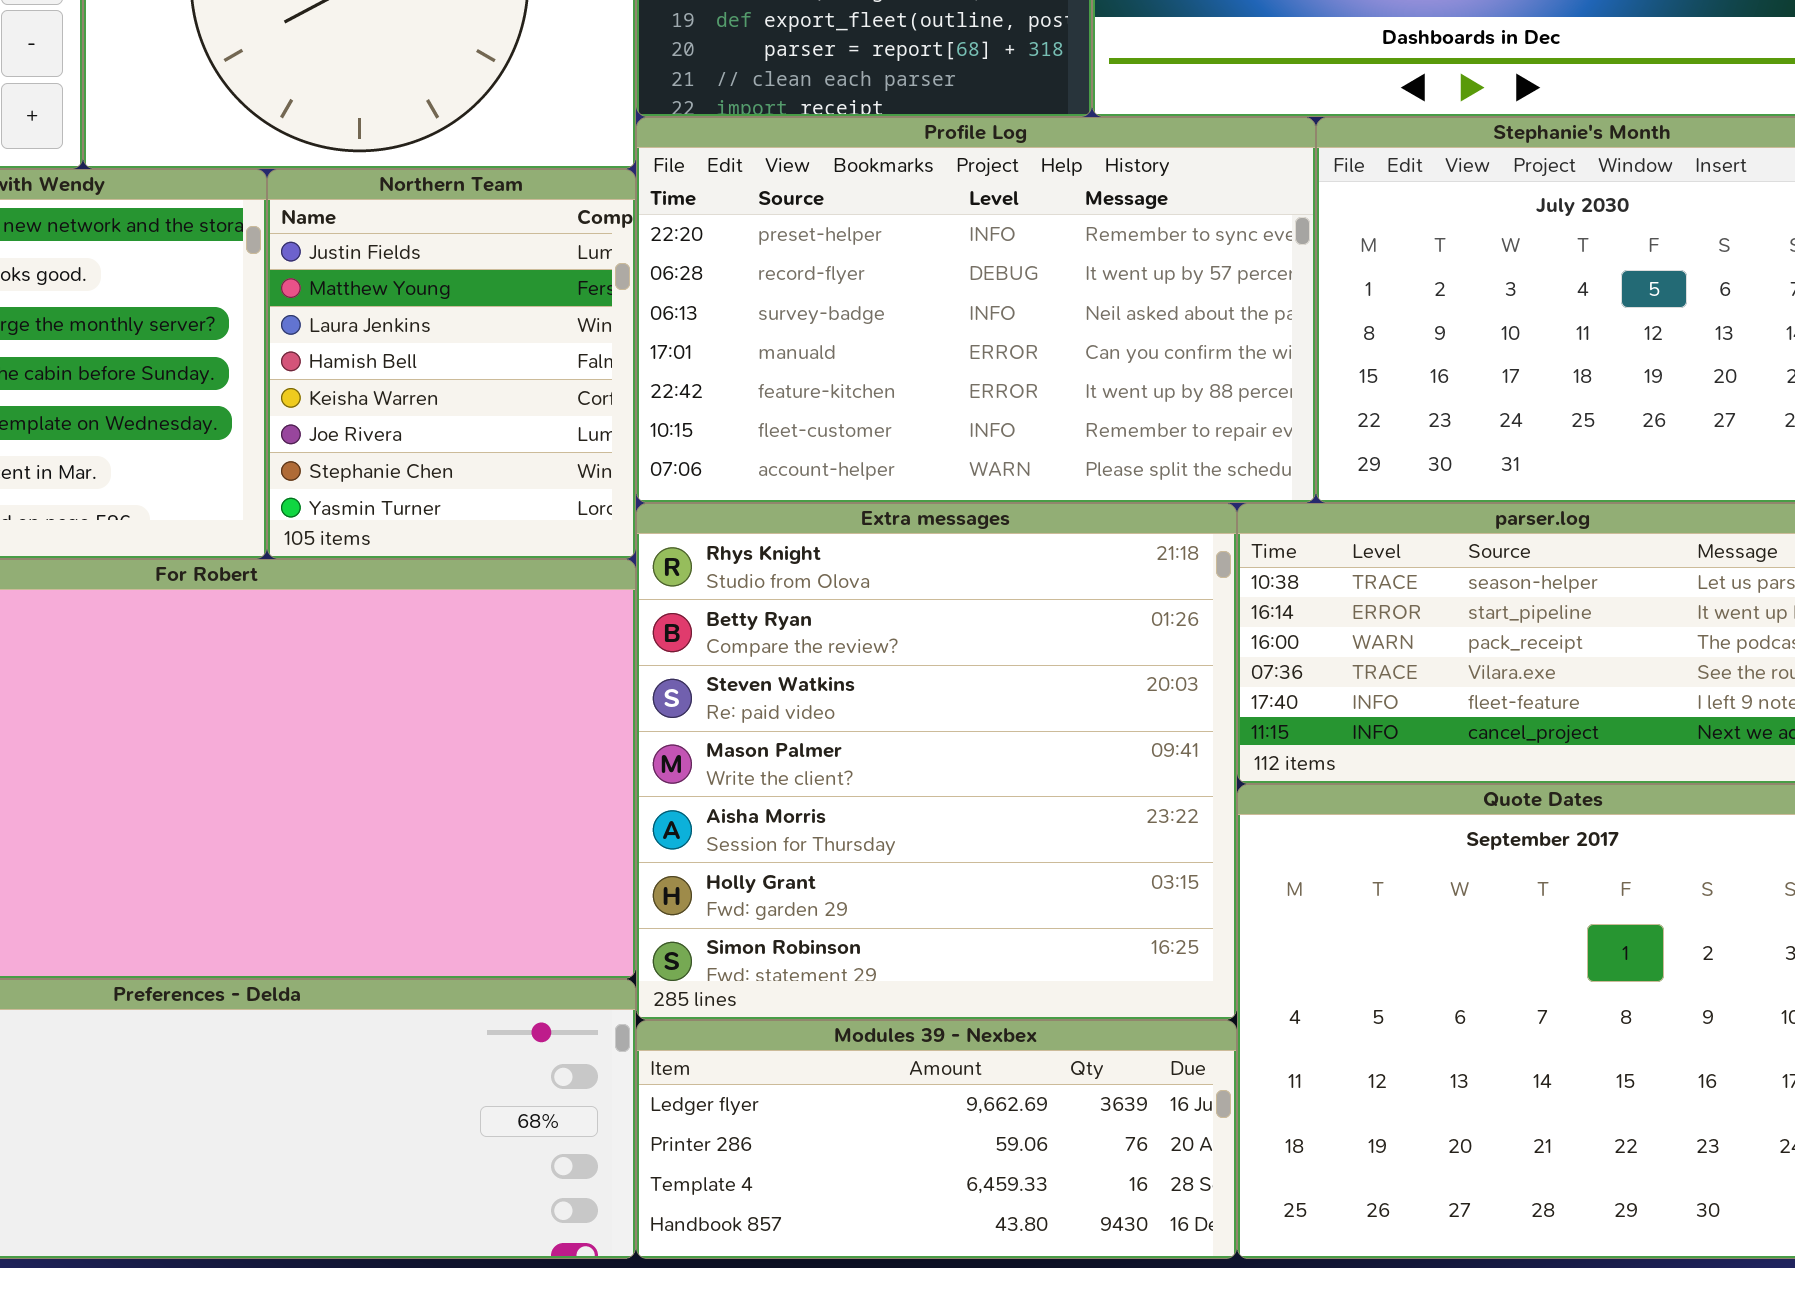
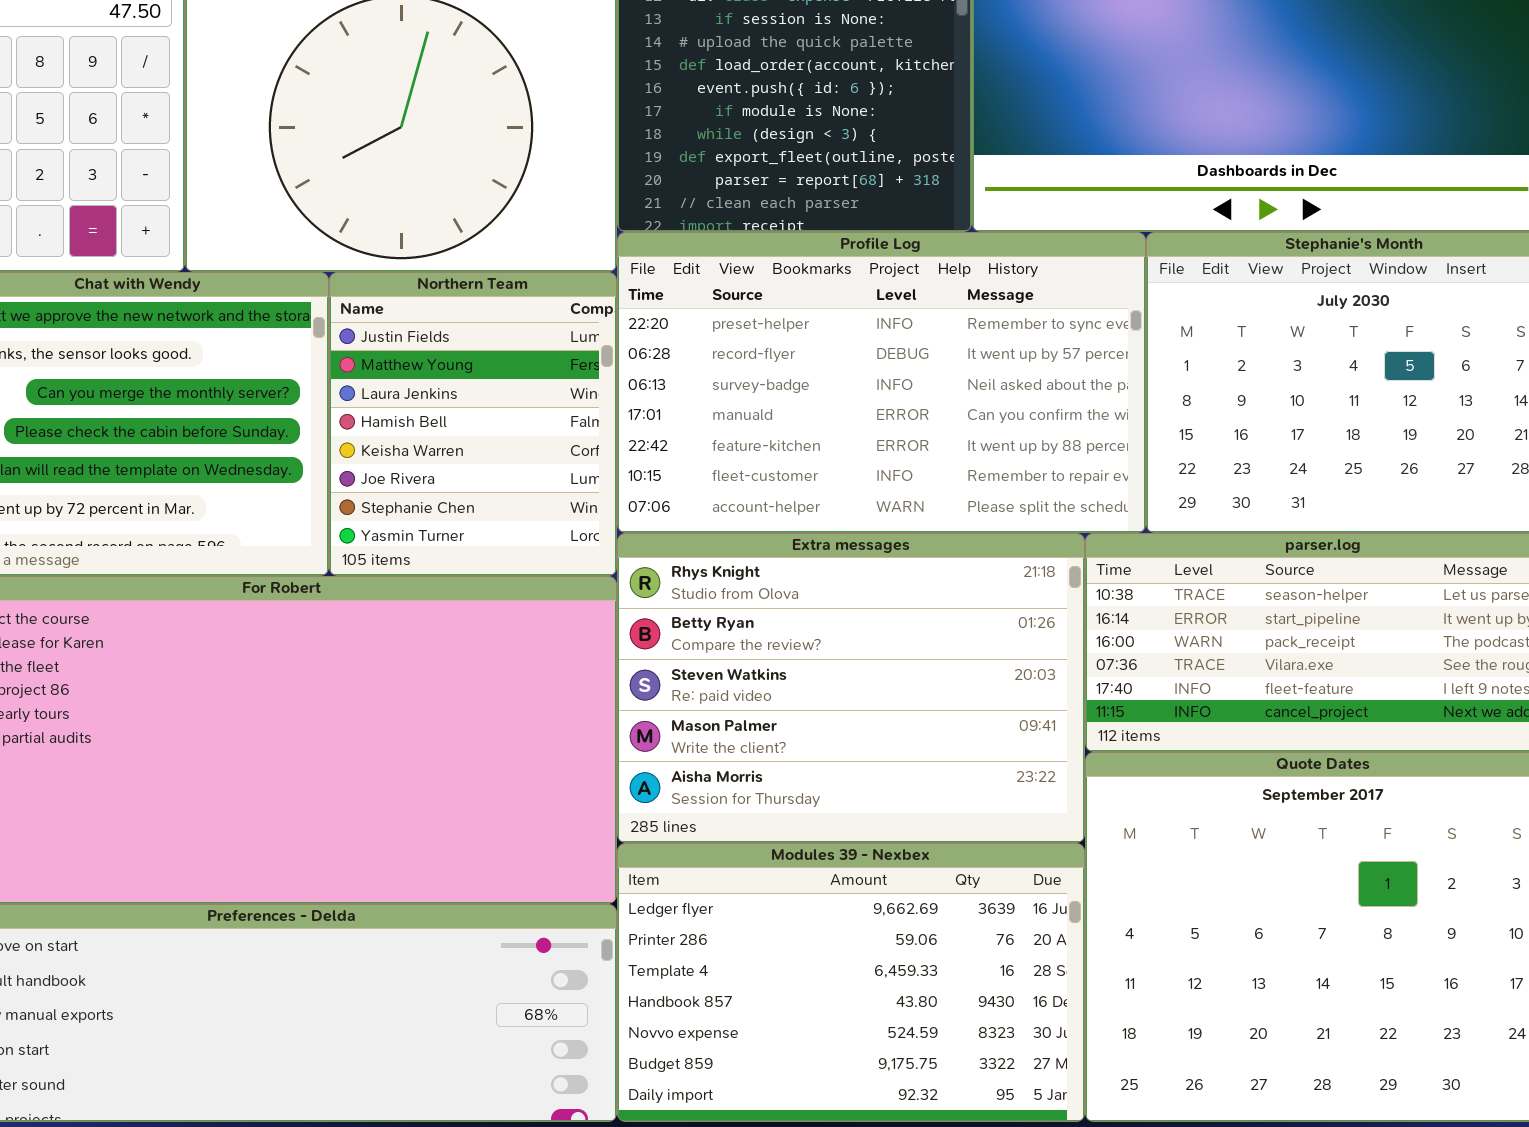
Extra messages: [636,503,1237,1020] -> [617,533,1085,843], resized
Modules 39 - Nexbex: [636,1020,1237,1259] -> [617,843,1085,1122], resized

